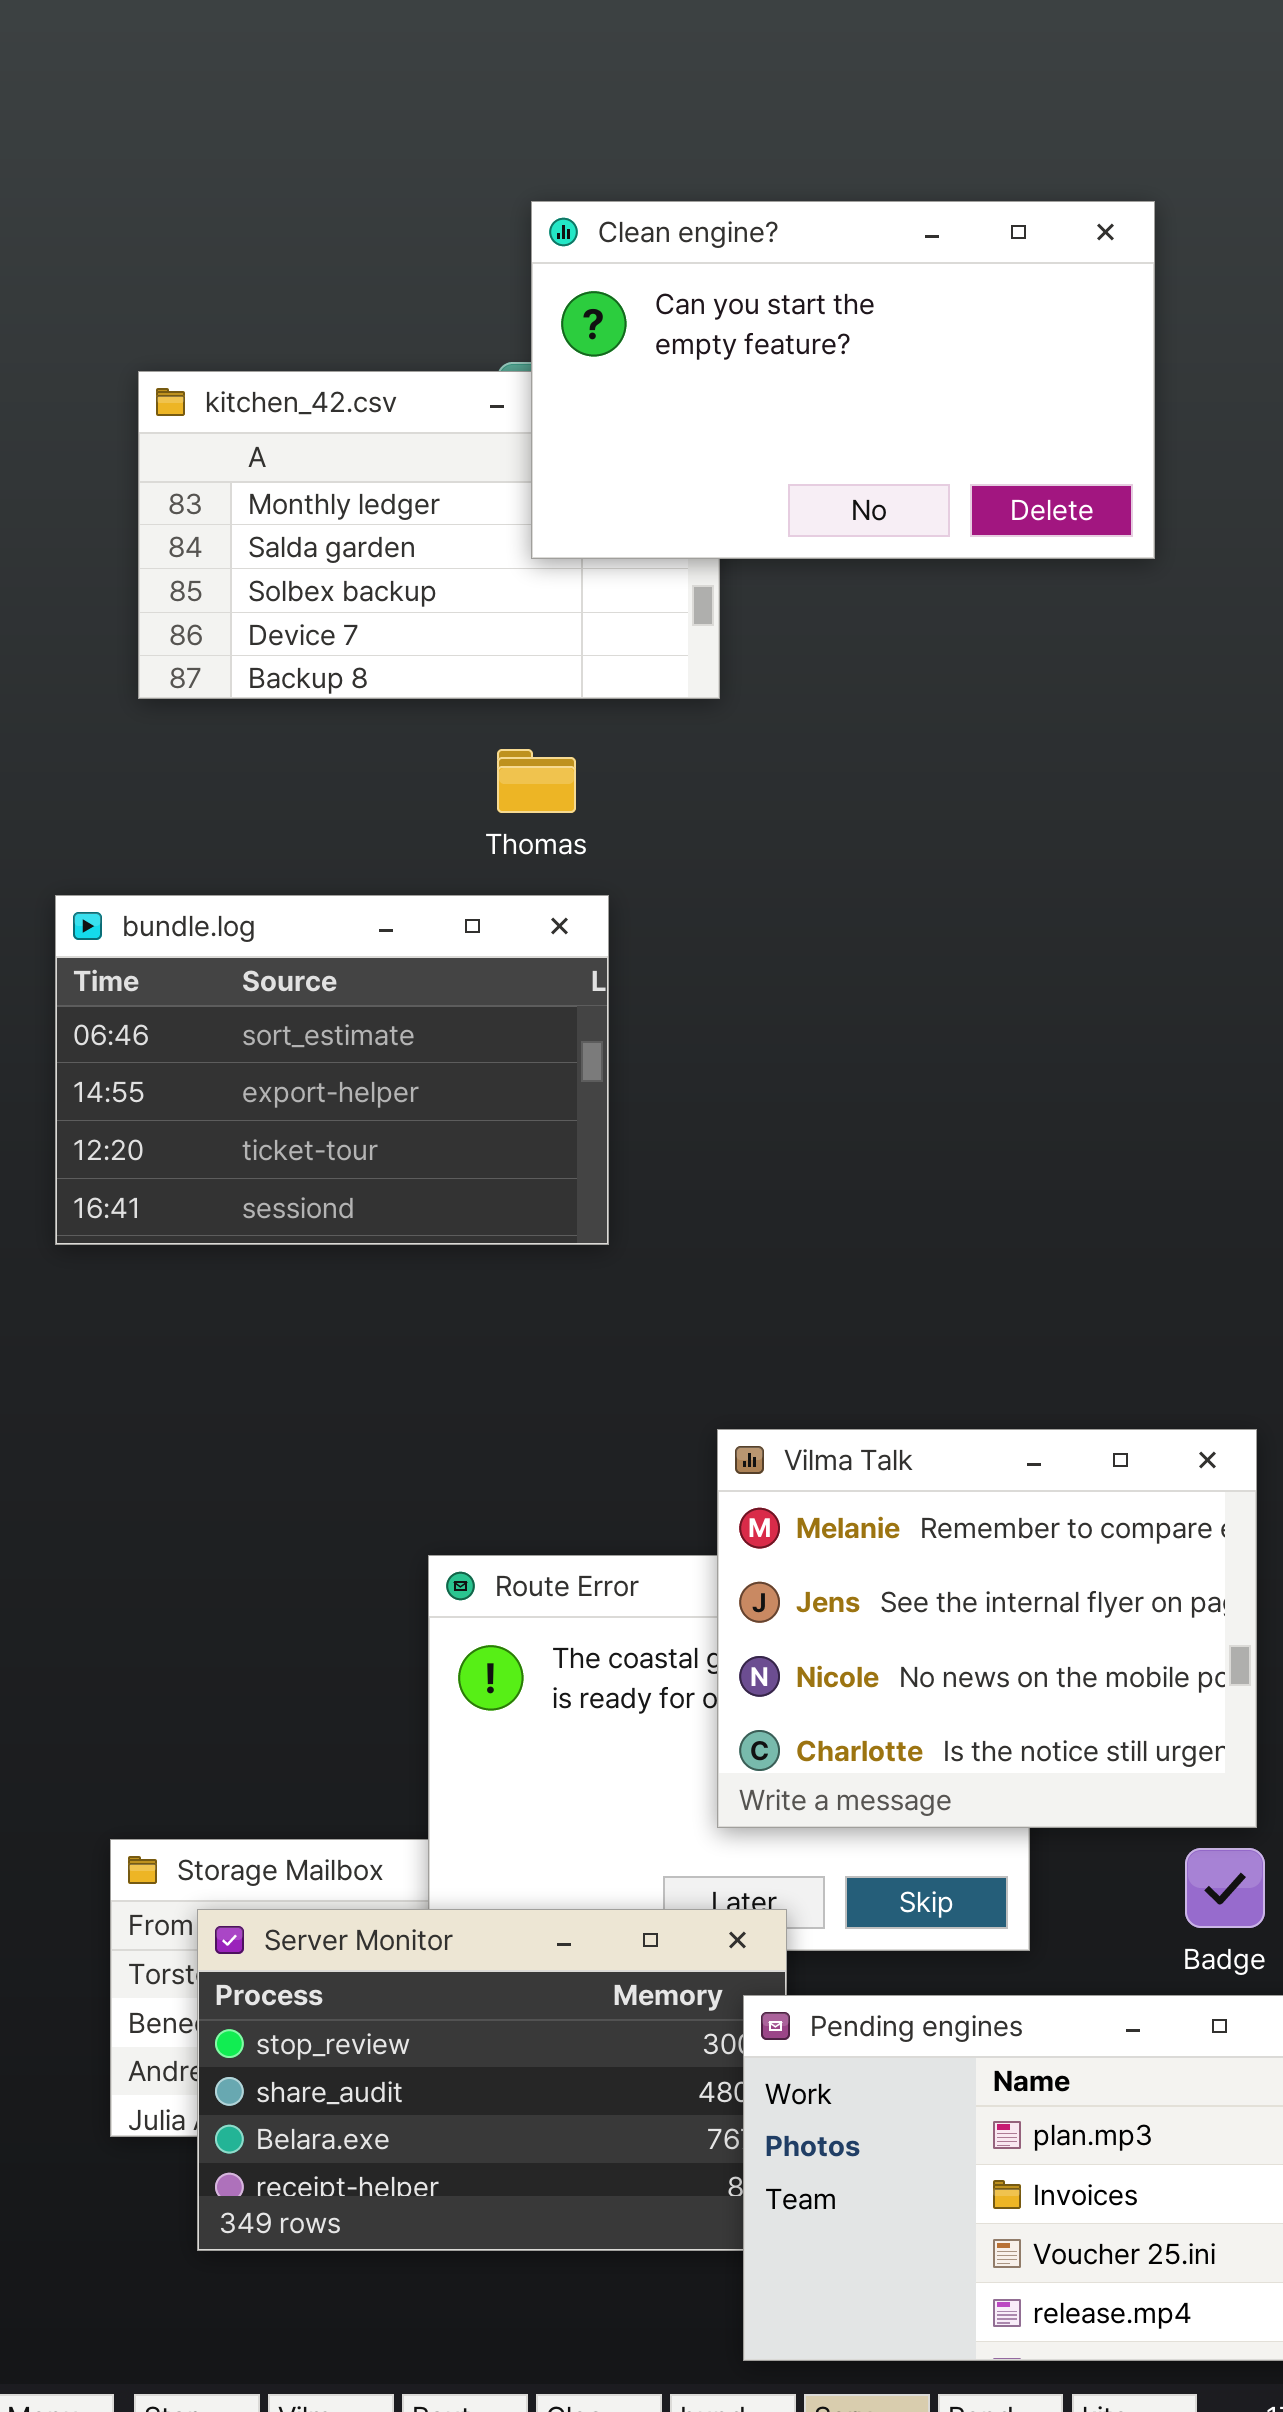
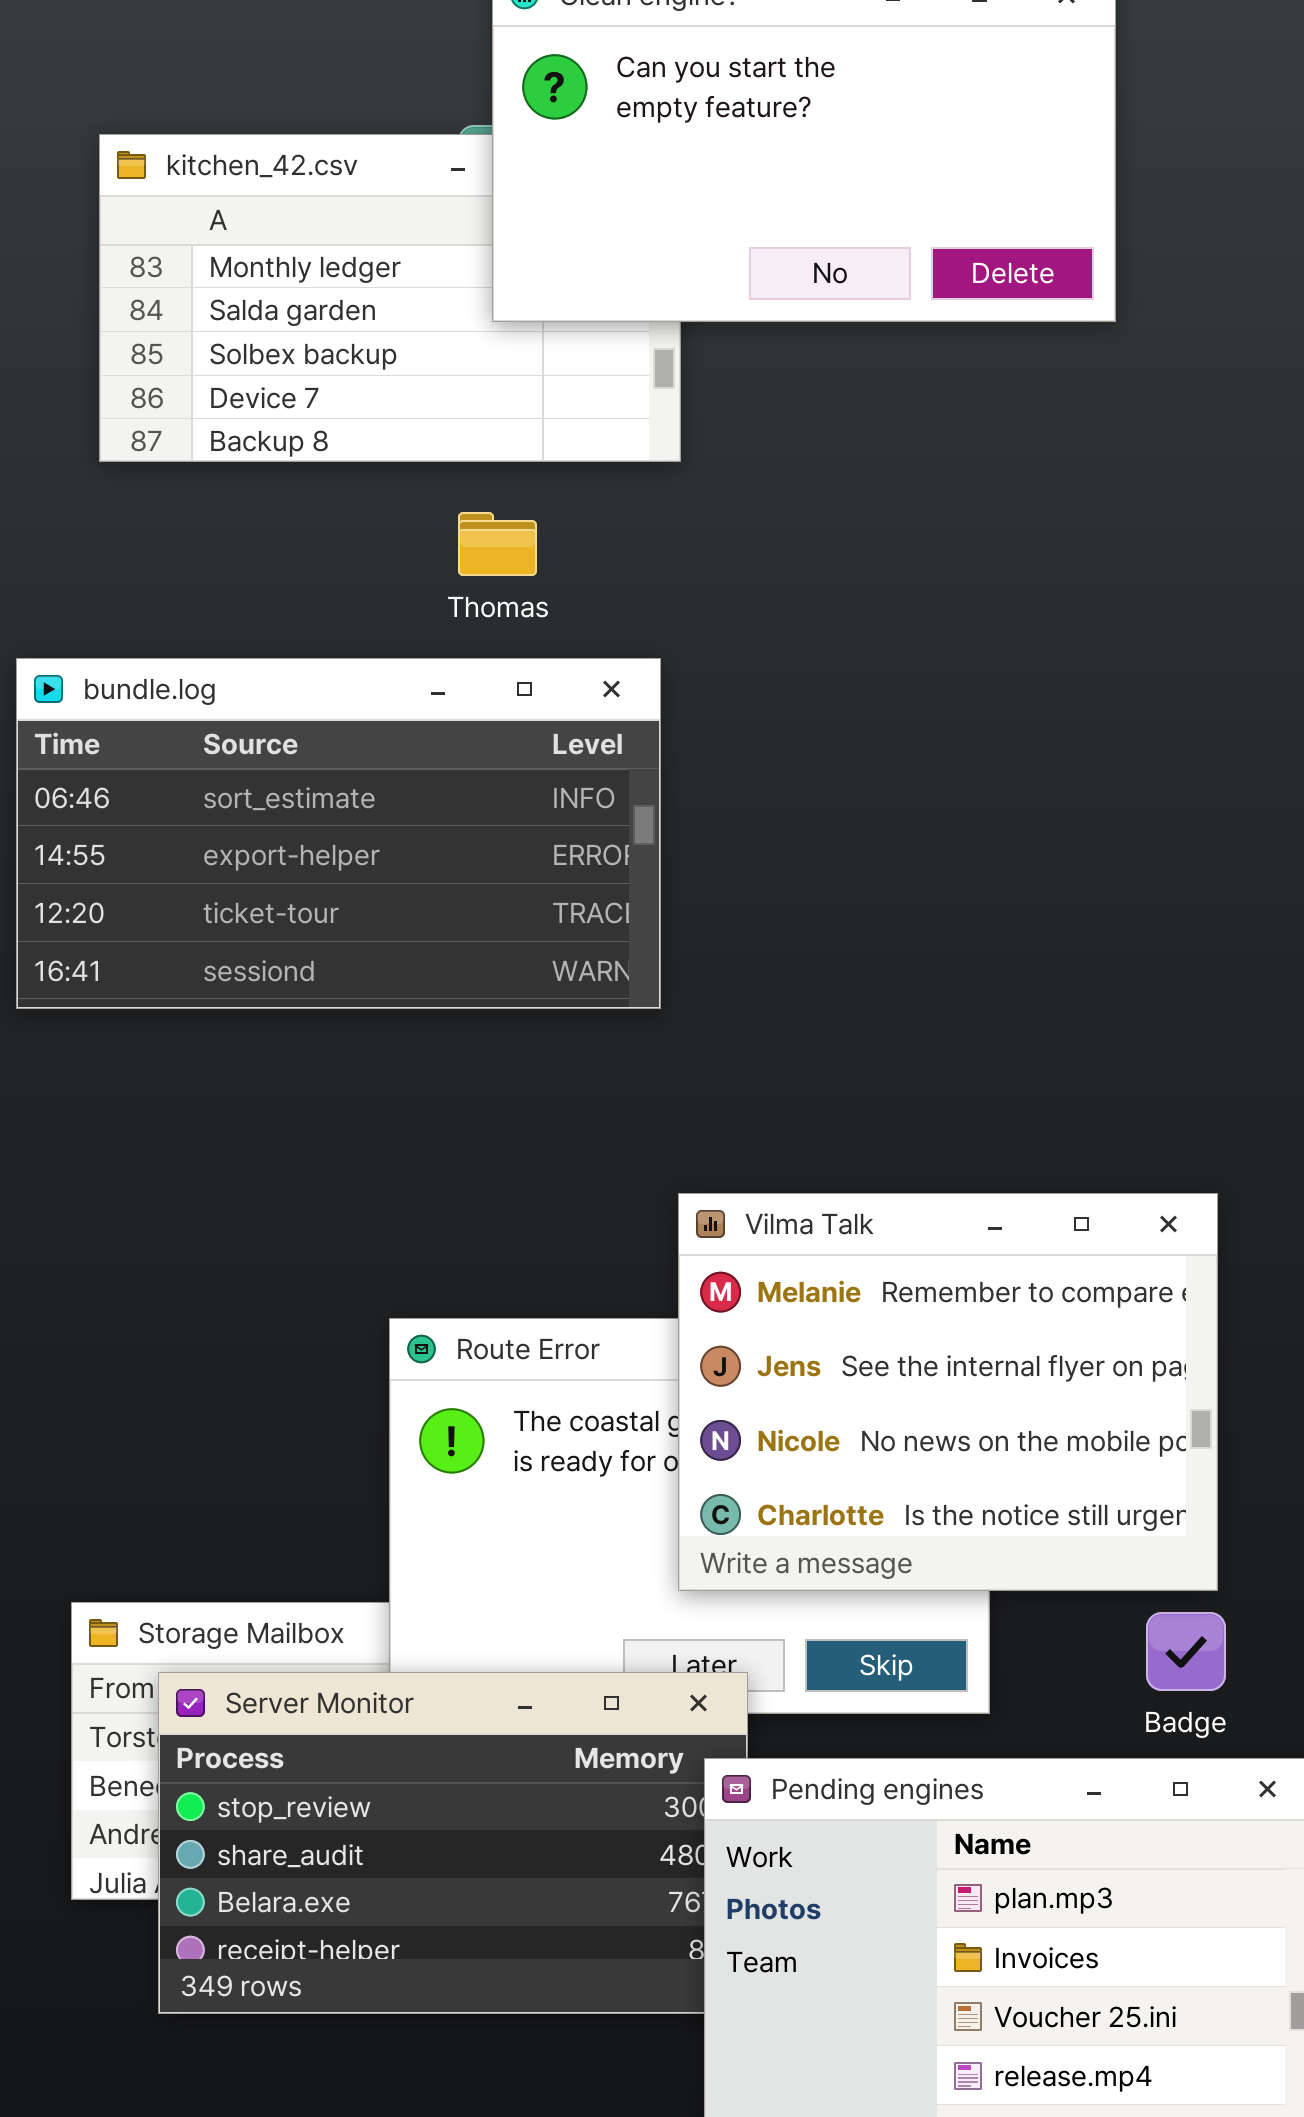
bundle.log: [55,895,609,1245] -> [16,658,661,1009], resized

